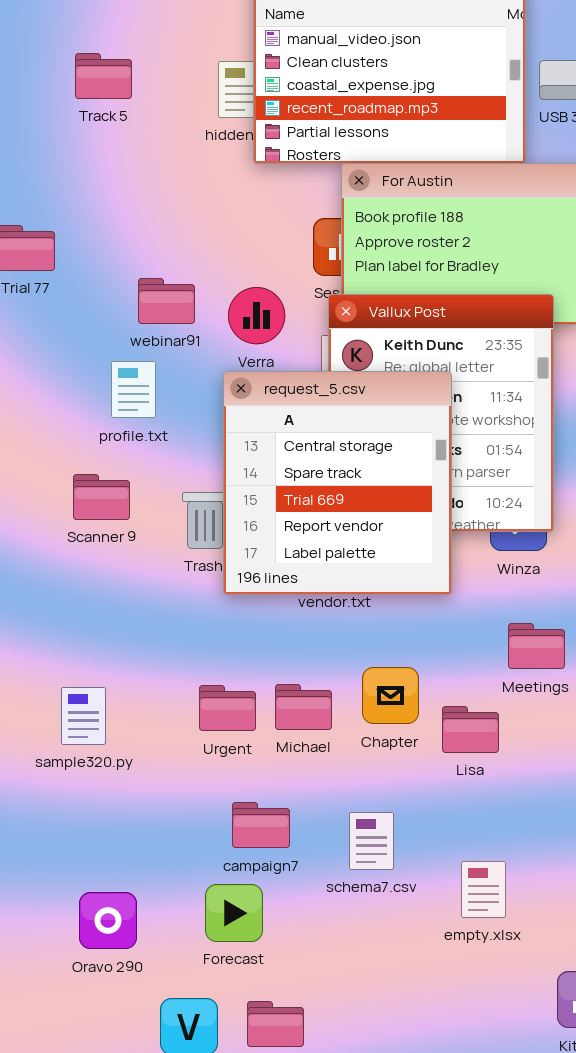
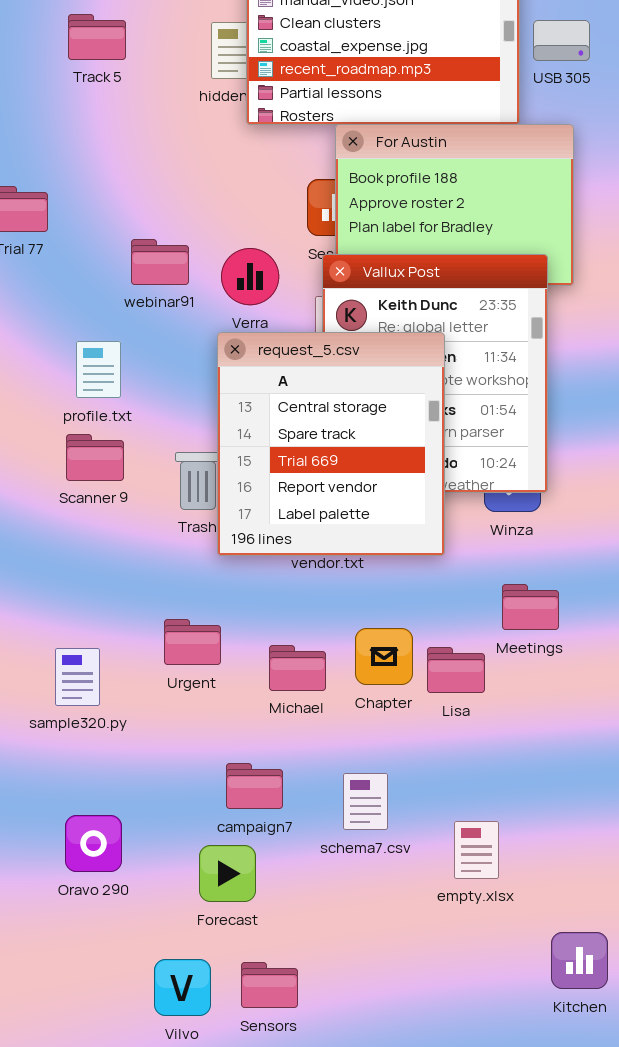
profile.txt: [111,361,156,418] -> [76,341,121,398], moved
Urgent: [199,685,256,731] -> [164,619,221,665], moved
Lisa: [442,706,499,753] -> [427,647,485,693], moved
Oravo 290: [79,892,137,949] -> [65,815,122,872], moved

